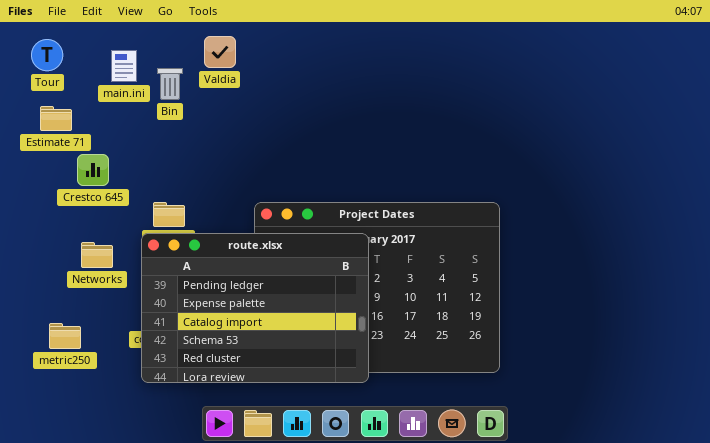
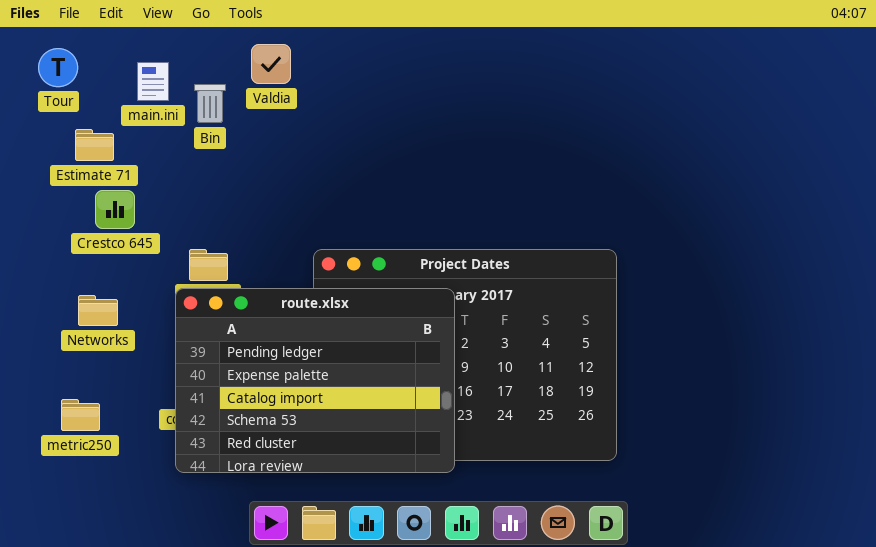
Estimate 71: [40,106,72,131] -> [75,129,114,161], moved
Networks: [81,242,113,268] -> [78,295,118,326], moved

